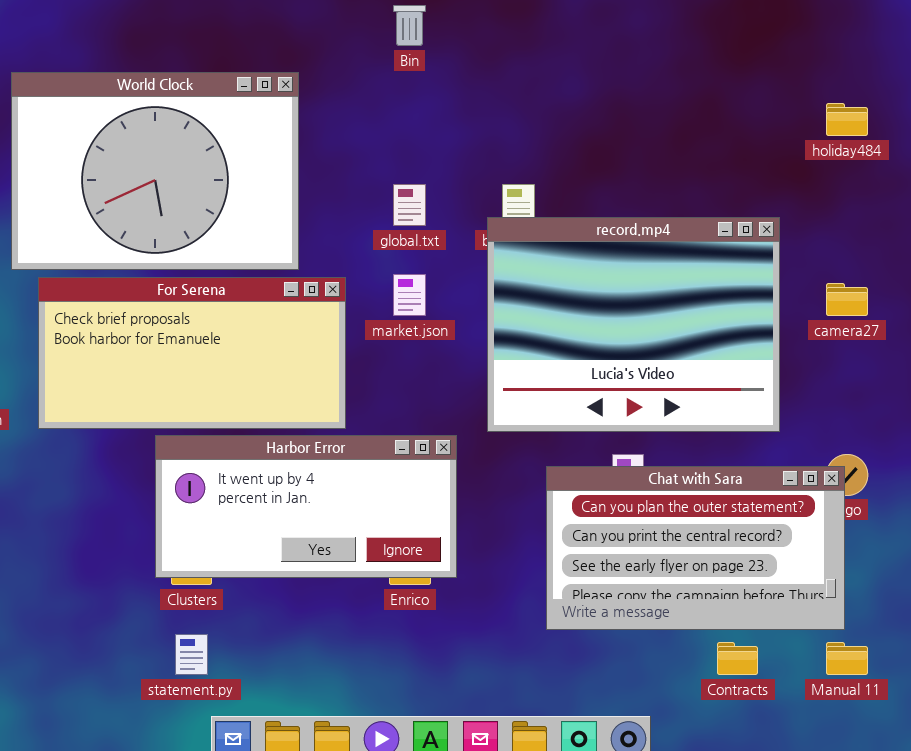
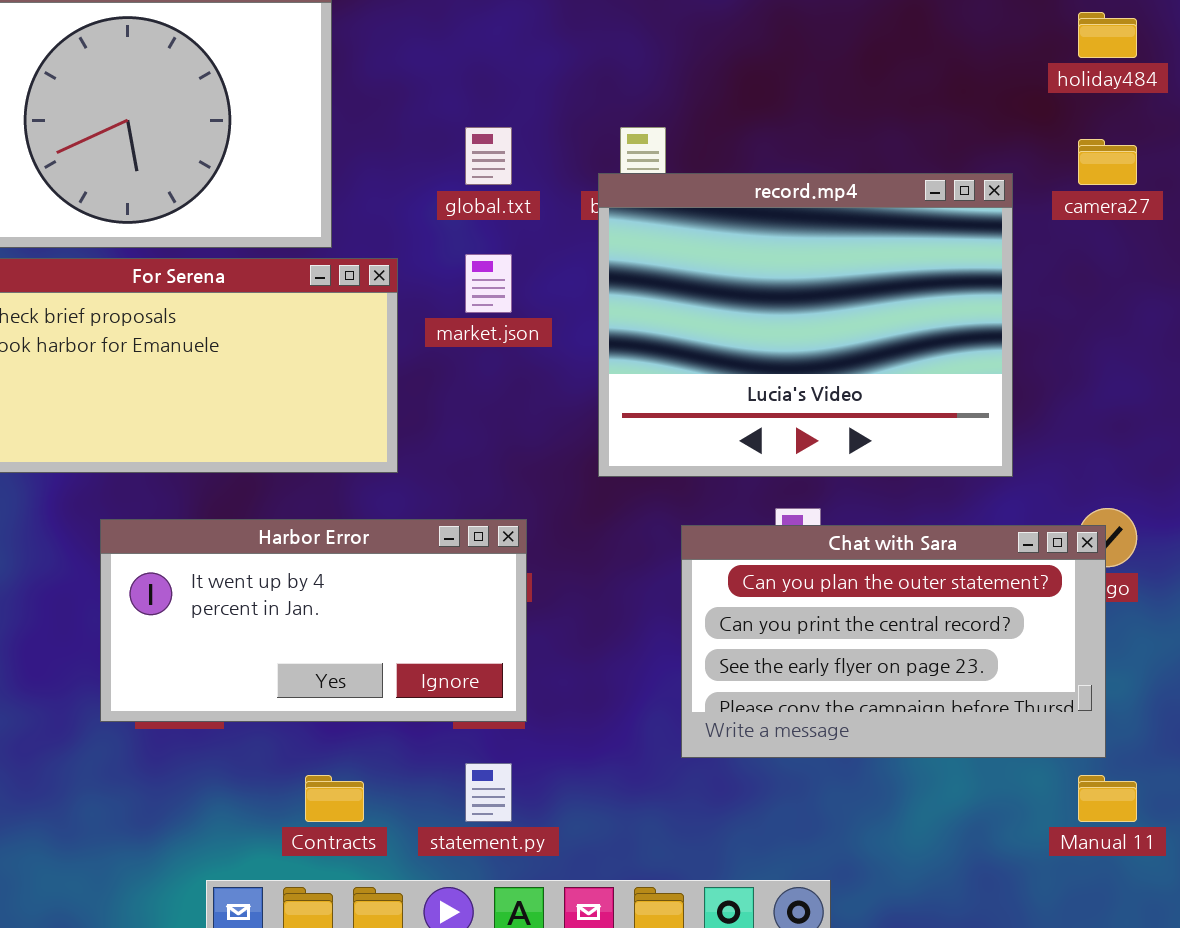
camera27: [826,283,868,316] -> [1078,139,1137,185], moved
Harbor Error: [155,435,457,578] -> [100,519,527,722], moved
statement.py: [175,634,208,675] -> [465,763,512,822], moved
Contracts: [717,642,758,675] -> [305,775,364,822], moved

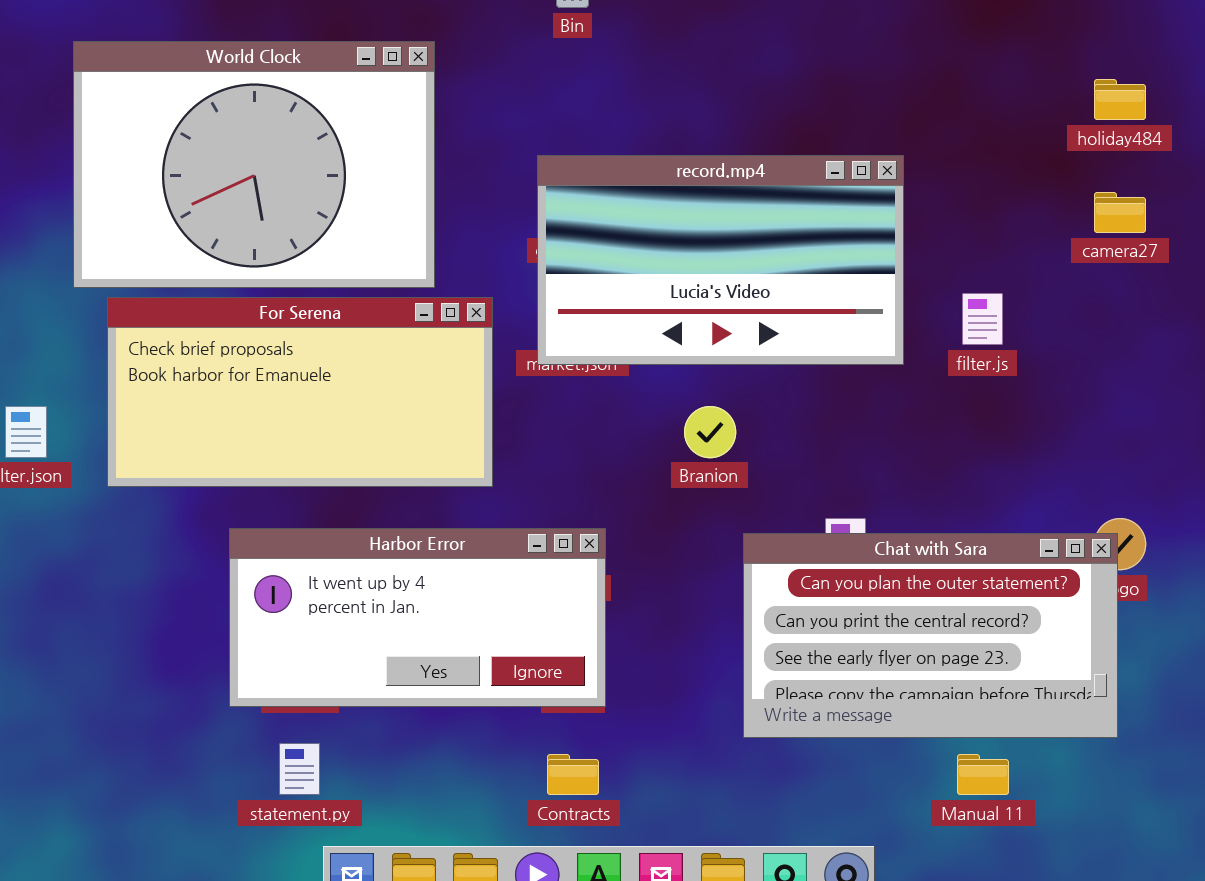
record.mp4: [598,173,1013,477] -> [537,155,904,365], moved, resized
statement.py: [465,763,512,822] -> [279,743,320,795], moved
Contracts: [305,775,364,822] -> [547,754,599,795], moved
Manual 11: [1078,775,1137,822] -> [957,754,1009,795], moved

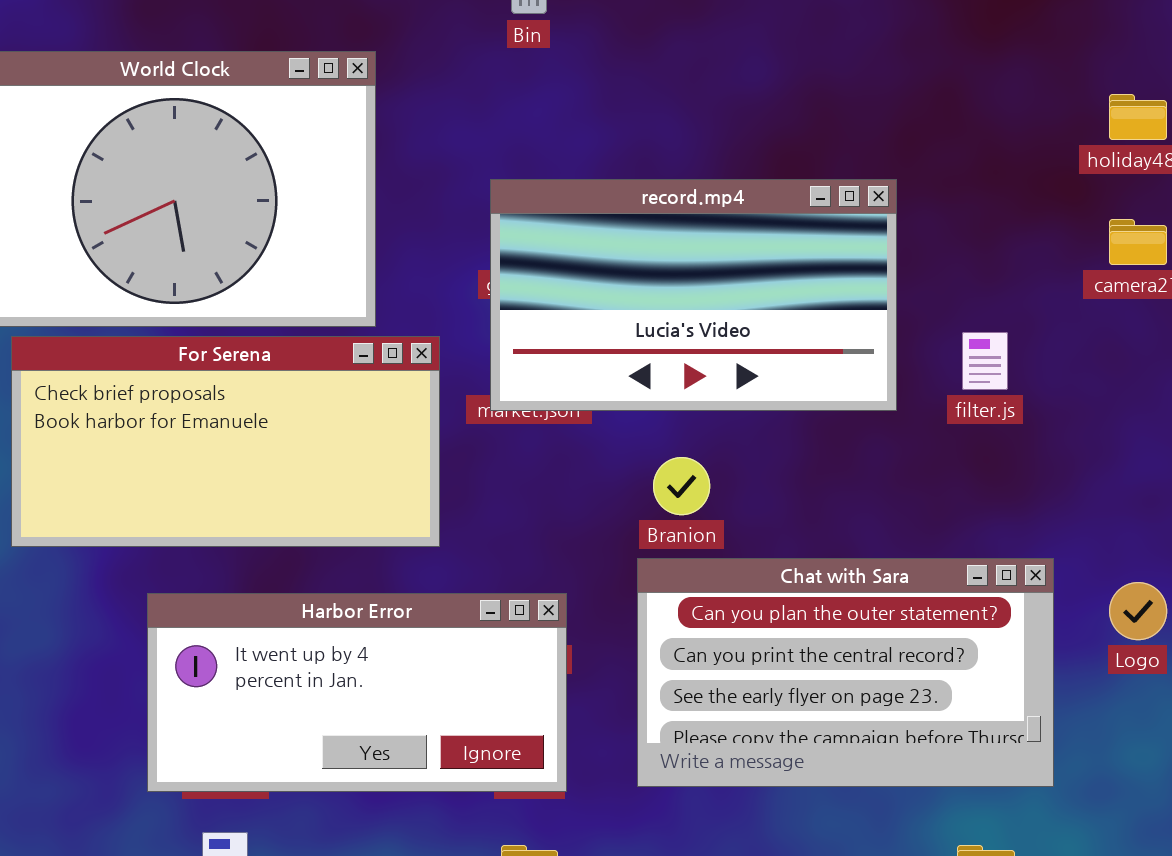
Chat with Sara: [743,533,1118,738] -> [637,558,1054,787], moved

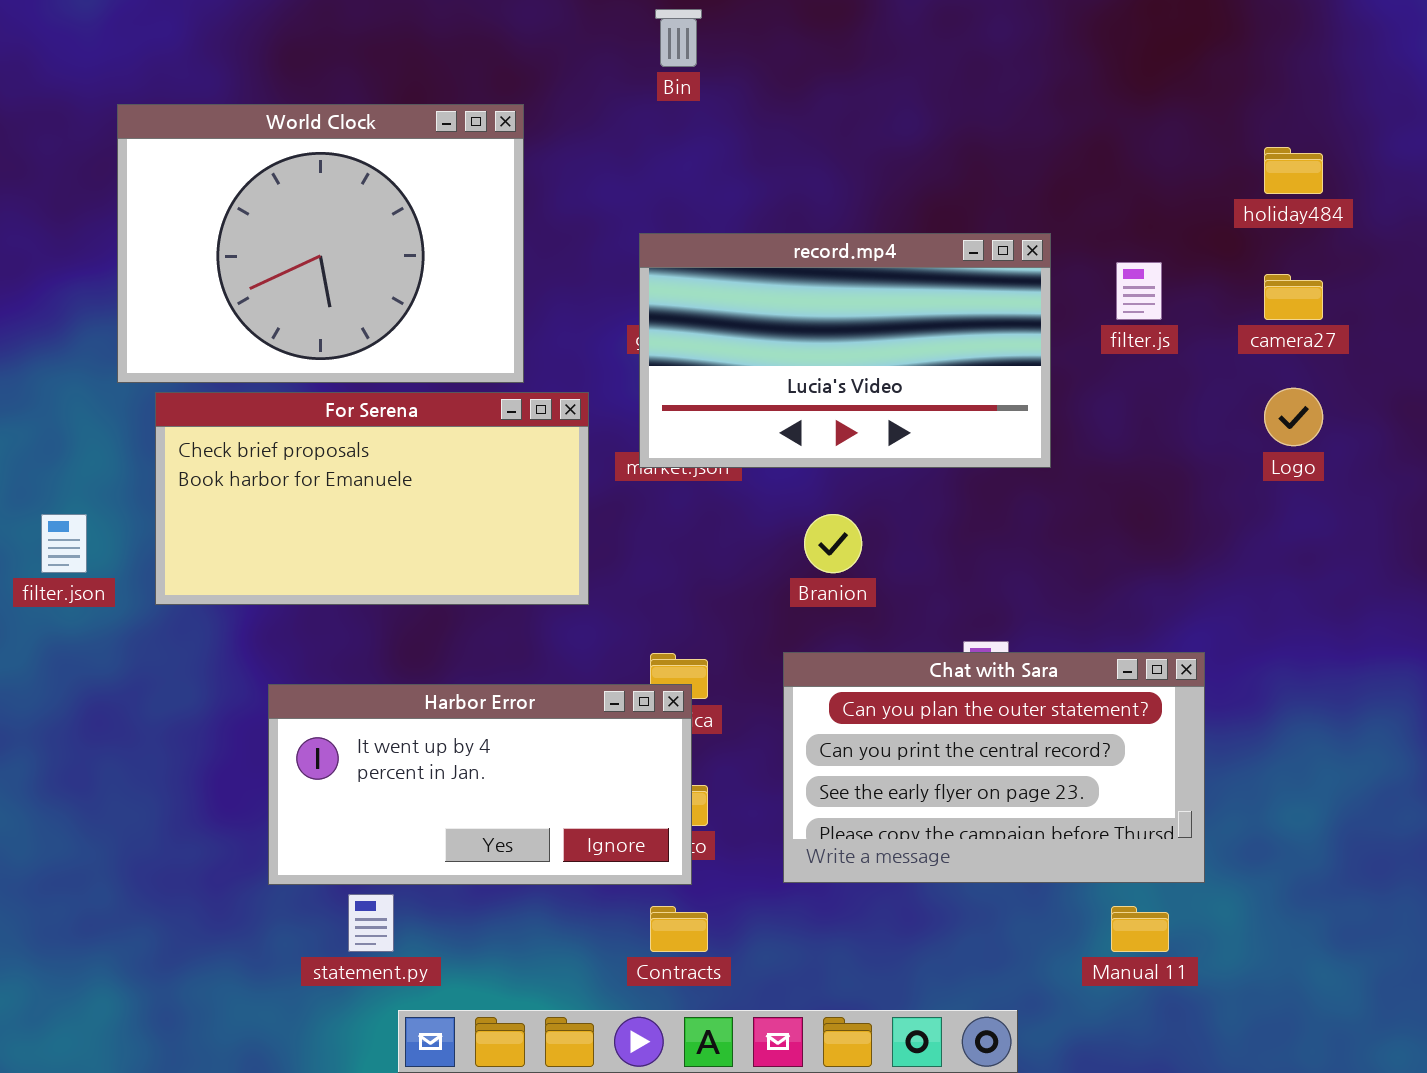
filter.js: [962,332,1008,390] -> [1116,262,1162,320], moved
Chat with Sara: [637,558,1054,787] -> [783,652,1205,883], moved
Logo: [1109,582,1167,640] -> [1264,388,1323,446], moved
Harbor Error: [147,593,567,792] -> [268,684,692,885], moved

